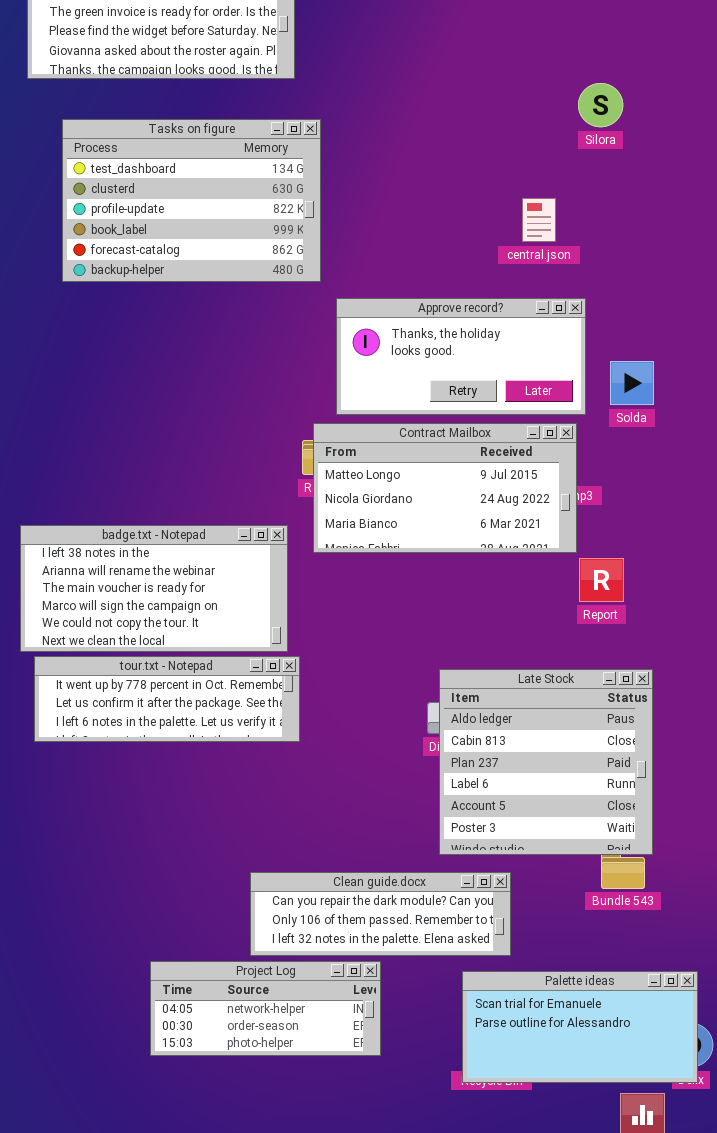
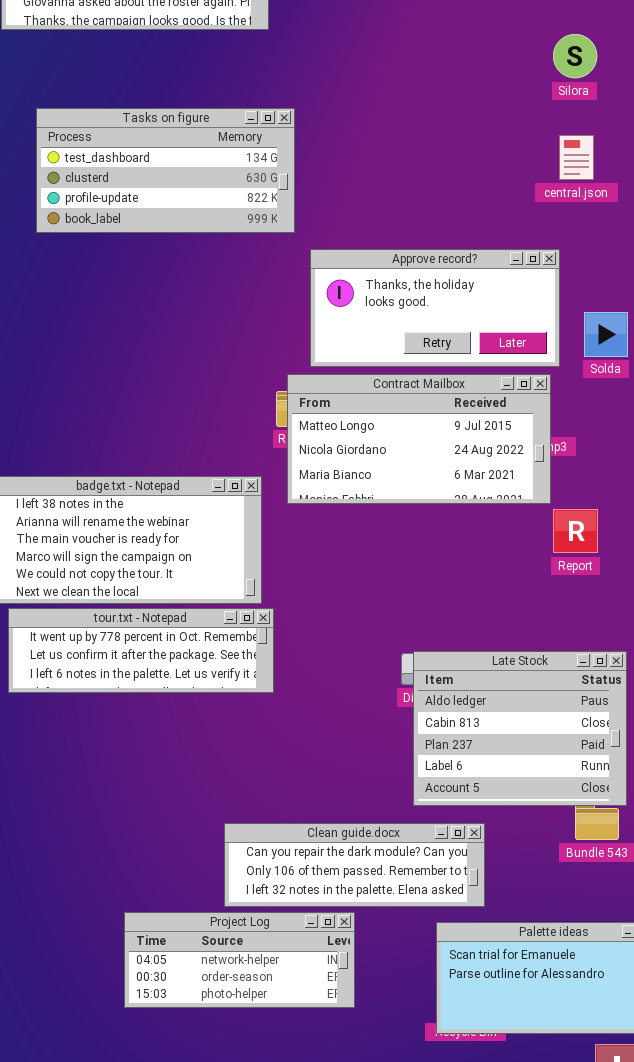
Tasks on figure: [62,119,321,282] -> [36,108,295,233], resized
central.json: [522,198,556,242] -> [559,135,594,180], moved
Late Stock: [439,669,653,855] -> [413,651,627,806], resized

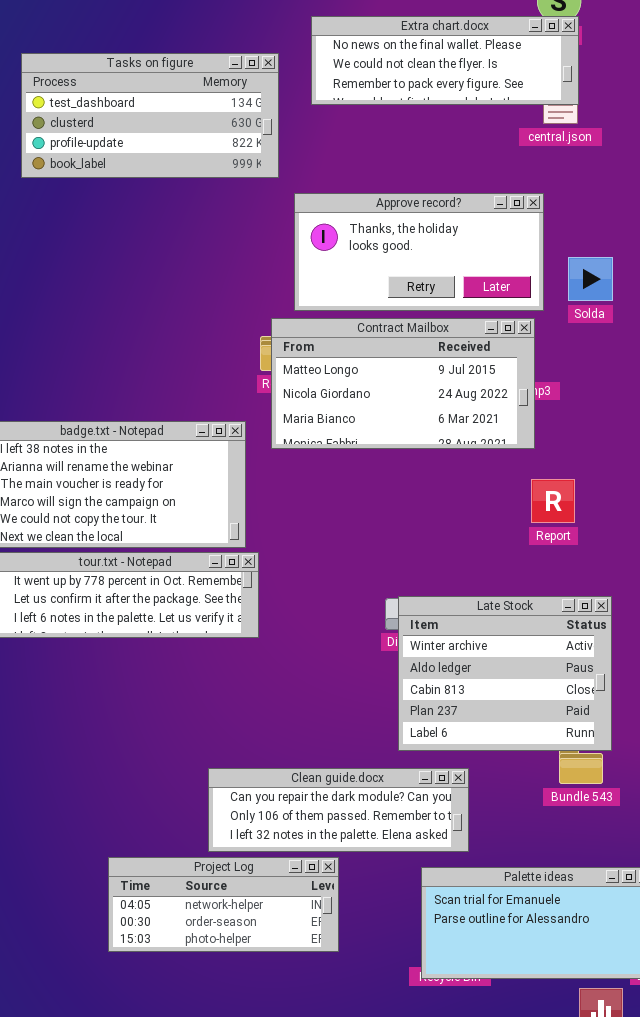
Extra chart.docx: none -> [311,16,579,105], opened
Report: [553,509,598,553] -> [531,479,575,523], moved
Late Stock: [413,651,627,806] -> [398,596,612,751], scrolled up 1 row

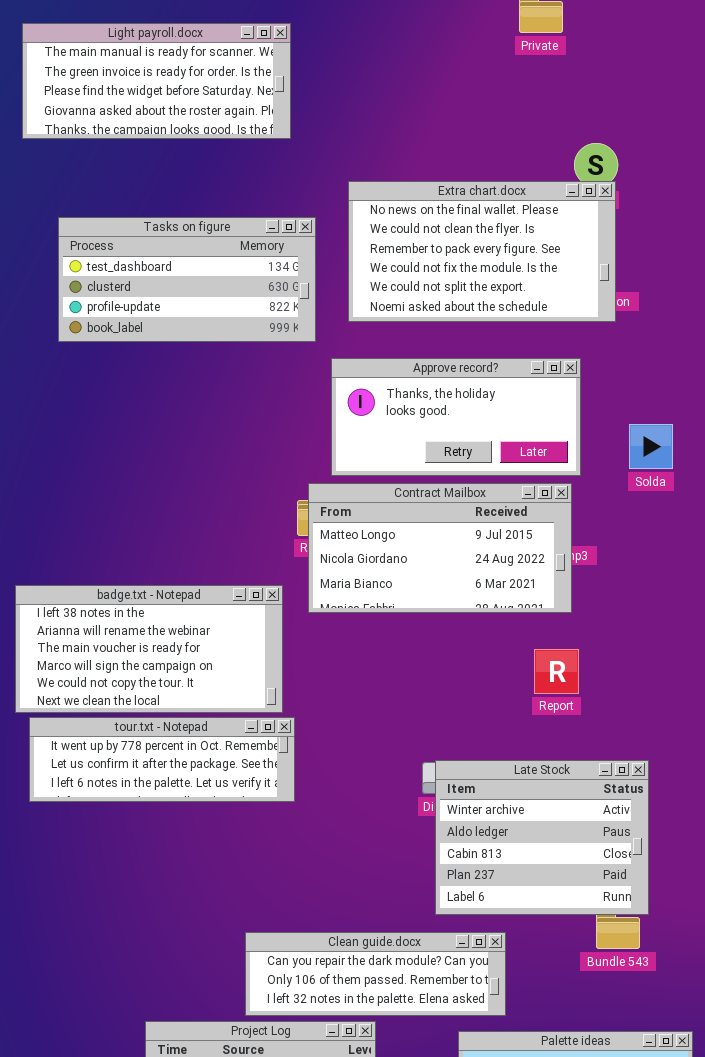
Extra chart.docx: [311,16,579,105] -> [348,181,616,322], resized
Solda: [568,257,613,301] -> [629,424,673,469], moved
Report: [531,479,575,523] -> [534,649,579,694], moved

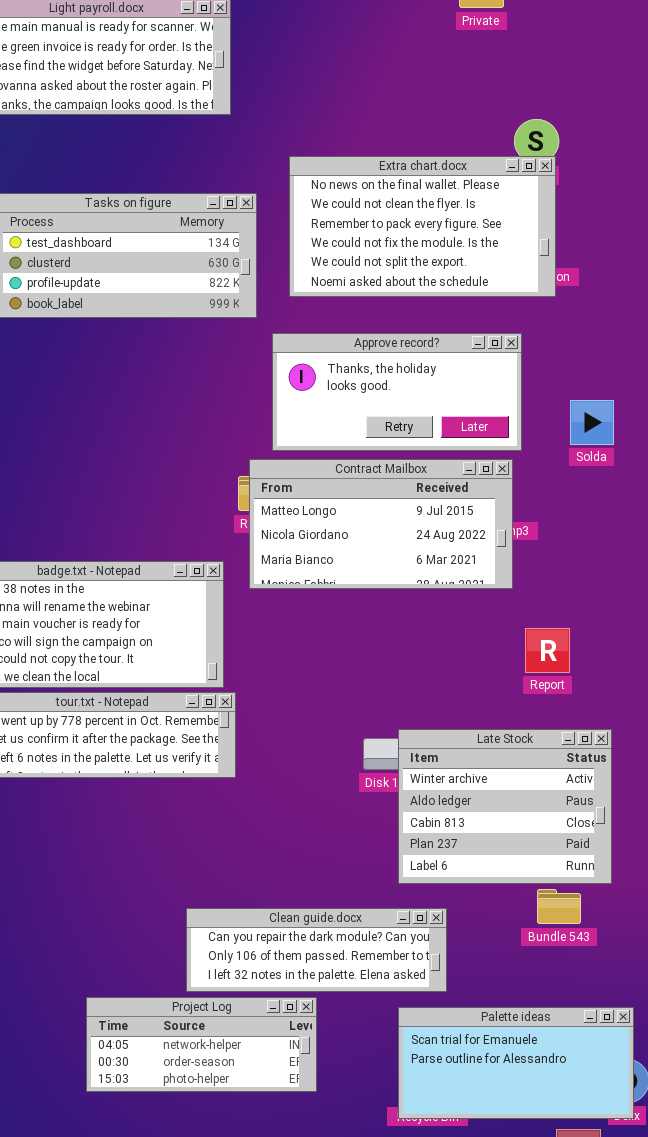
Report: [534,649,579,694] -> [525,628,570,673], moved
Late Stock: [435,760,649,915] -> [398,729,612,884], moved

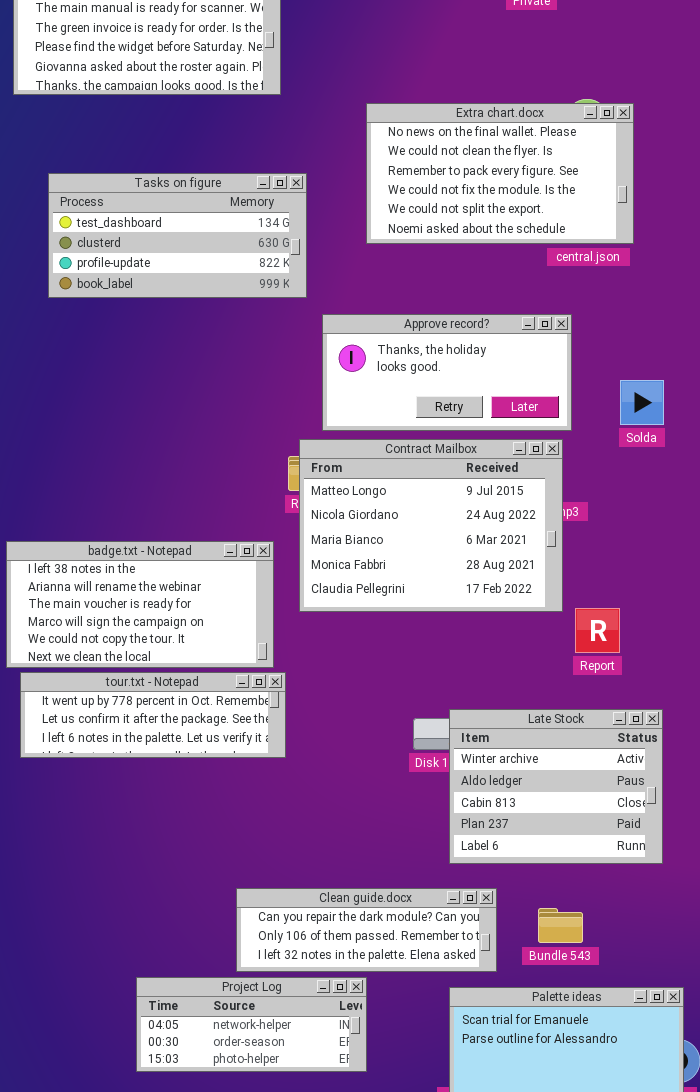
Extra chart.docx: [289,156,556,297] -> [366,103,634,244], moved
Contract Mailbox: [249,459,513,589] -> [299,439,563,612], resized
Bundle 543: [537,889,581,924] -> [538,908,583,943], moved

